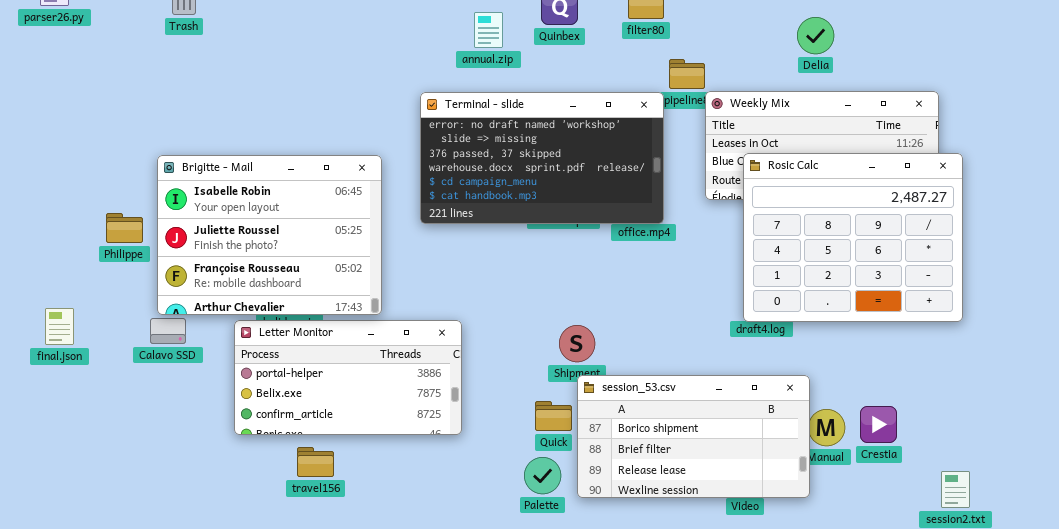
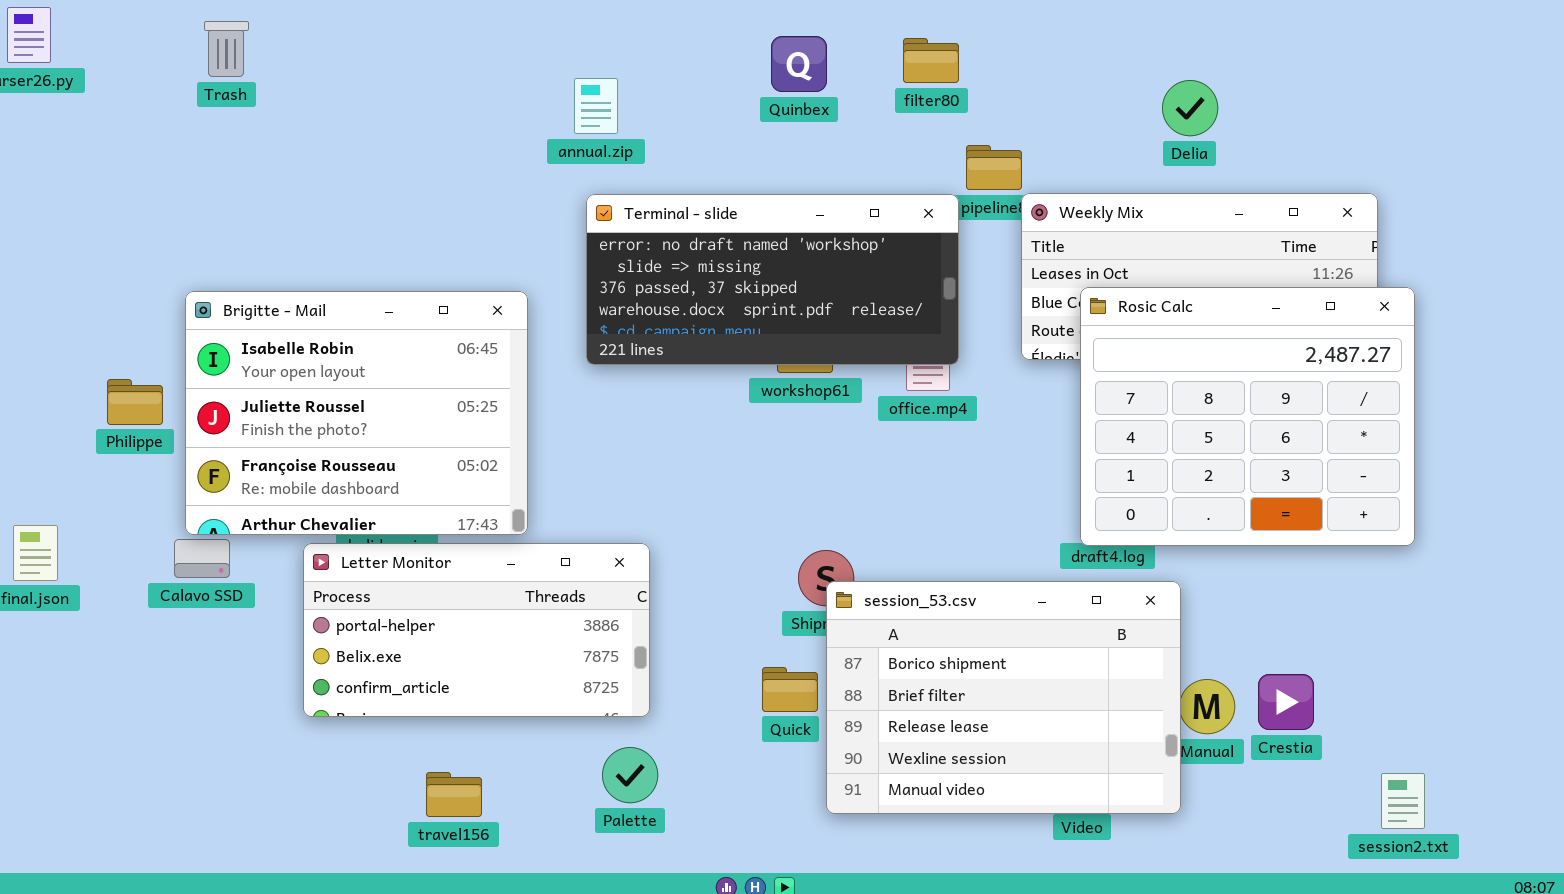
annual.zip: [474,12,503,48] -> [574,78,618,134], moved
Terminal - slide: [420,92,664,224] -> [586,194,959,365], resized
session_53.csv: [577,375,810,498] -> [826,581,1181,814], resized
travel156: [297,447,334,477] -> [426,772,482,817], moved
Palette: [524,457,561,494] -> [602,747,658,803], moved

